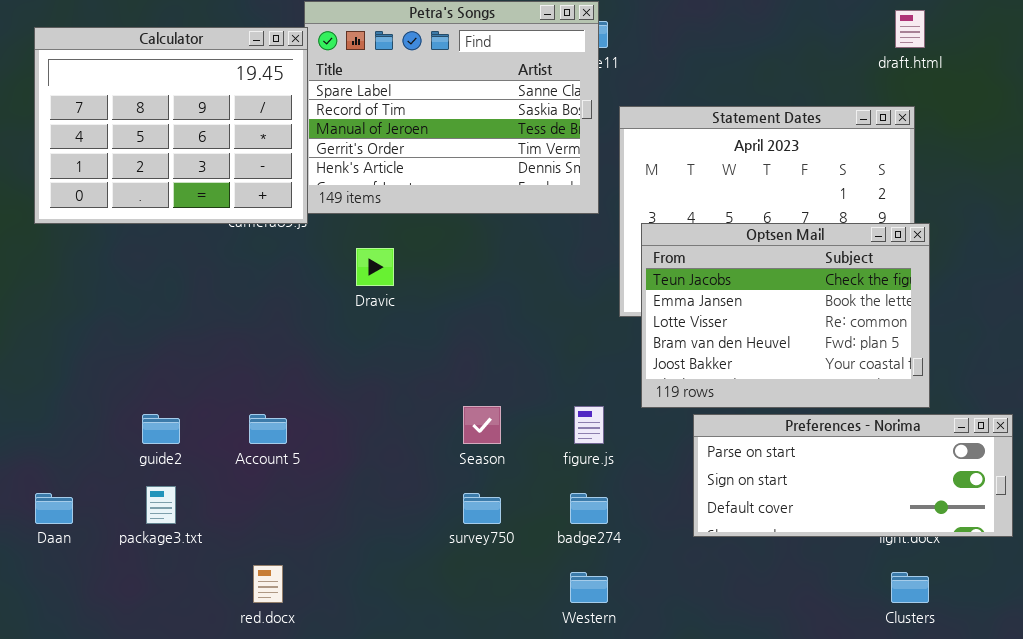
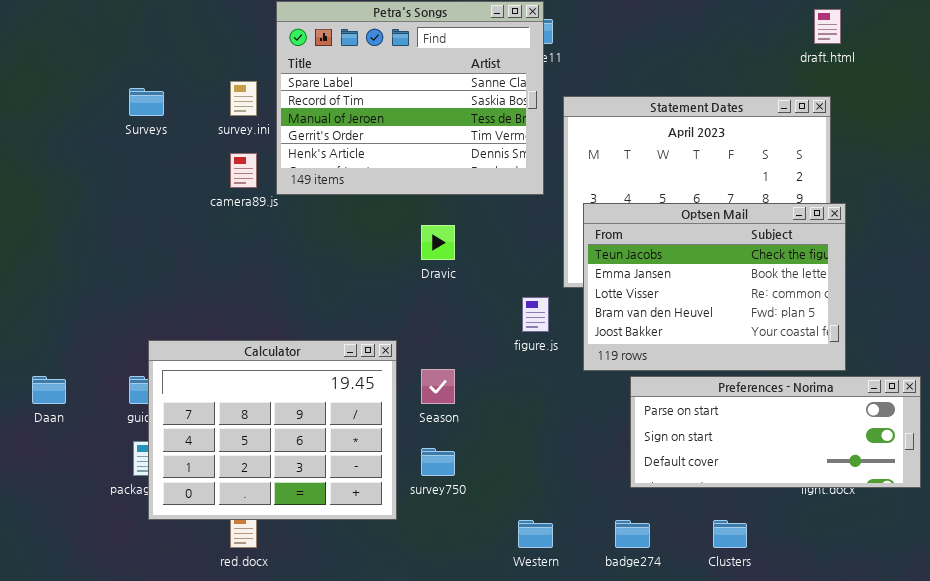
Calculator: [34,27,308,224] -> [148,340,397,520], moved
Dravic: [356,248,394,286] -> [421,225,455,260], moved
figure.js: [574,406,604,444] -> [522,297,549,332], moved
Daan: [35,493,73,524] -> [32,376,66,404], moved
badge274: [570,493,608,524] -> [615,520,650,548], moved
Clusters: [891,572,929,603] -> [713,520,747,548], moved

